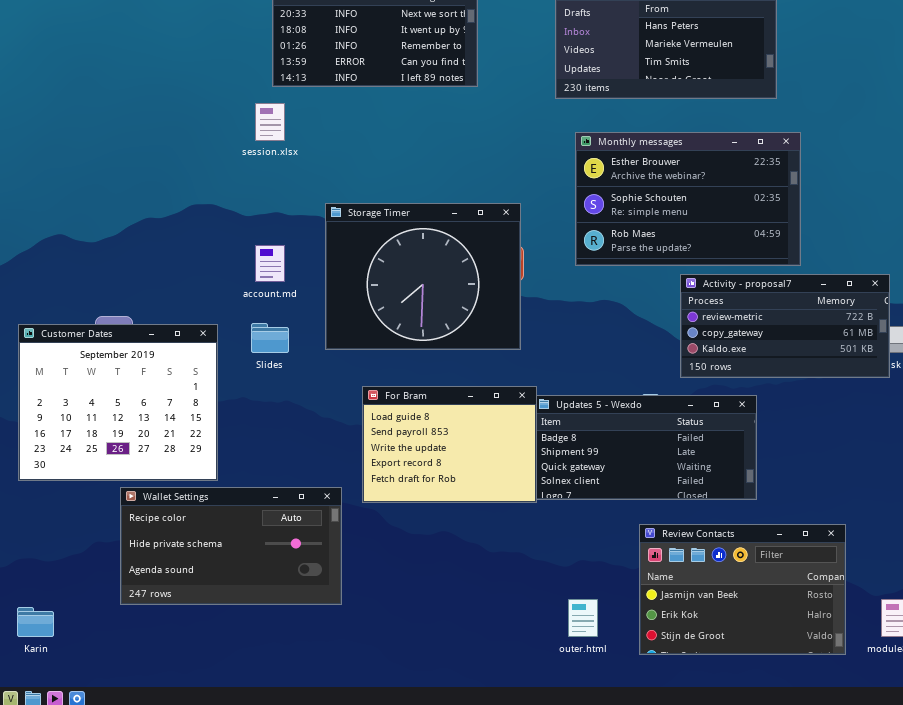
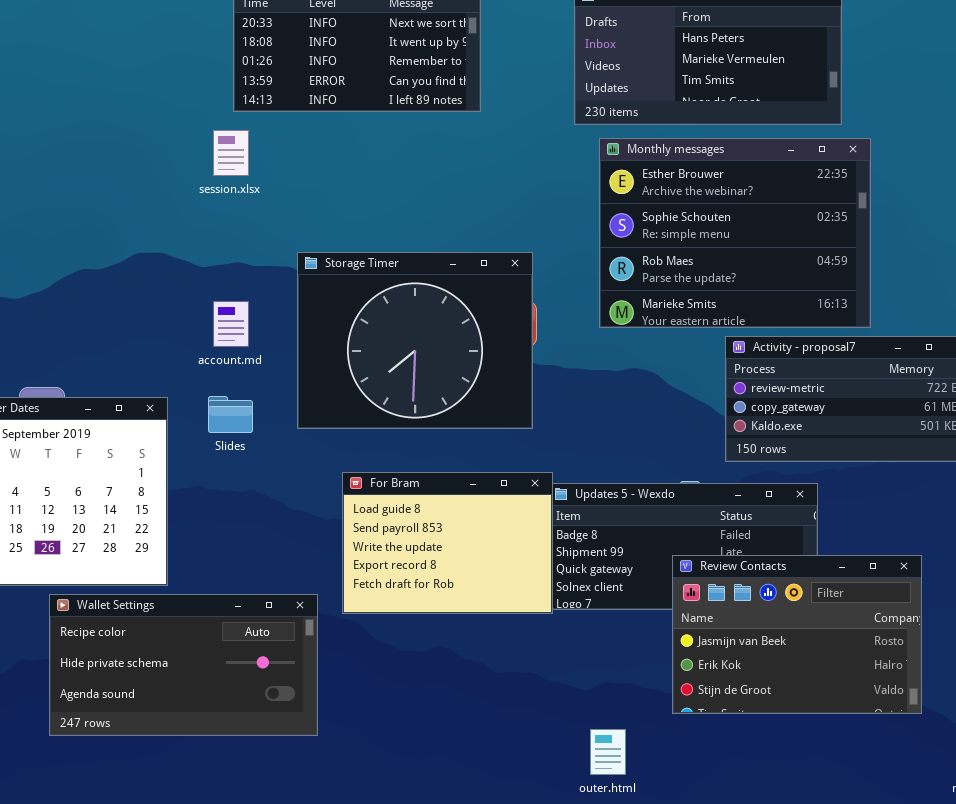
Monthly messages: [575,132,801,266] -> [599,138,871,328], resized
Review Contacts: [639,524,846,655] -> [672,555,922,714], moved

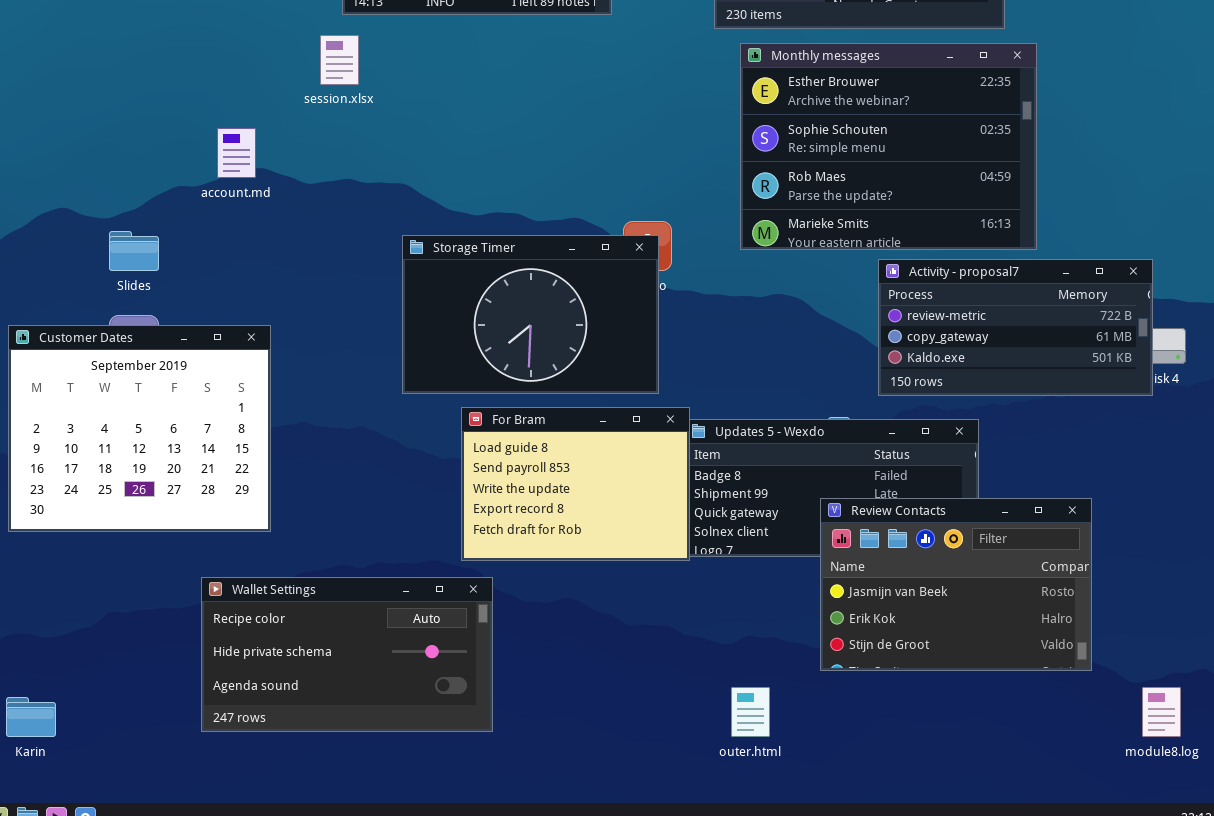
Storage Timer: [297,252,533,429] -> [402,235,659,394], moved, resized
account.md: [213,301,249,347] -> [217,128,256,178], moved
Slides: [208,396,253,433] -> [109,231,159,271], moved
Wallet Settings: [49,594,318,736] -> [201,577,493,732], moved

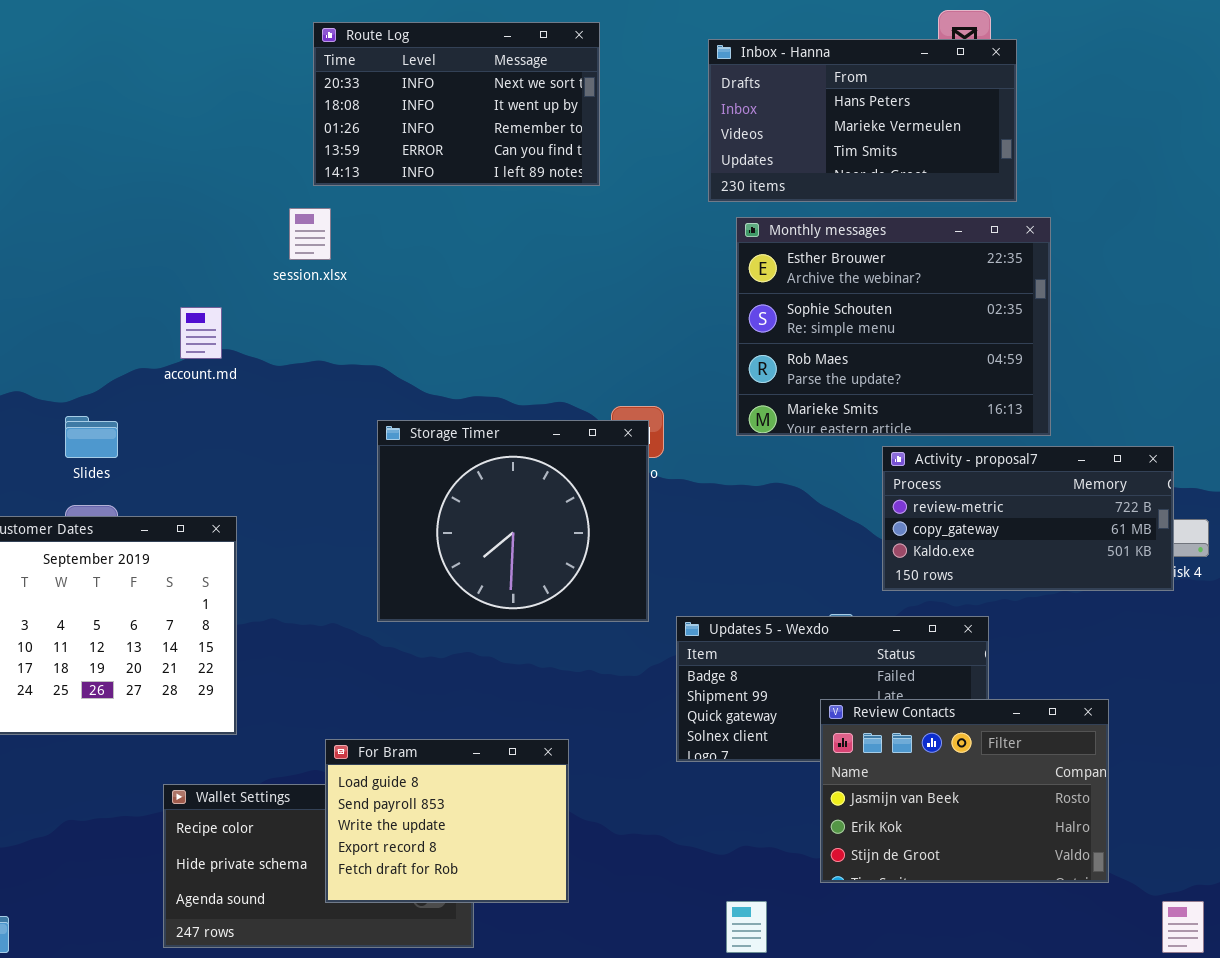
Storage Timer: [402,235,659,394] -> [377,420,649,622], resized
For Bram: [461,407,690,561] -> [325,739,569,903], moved

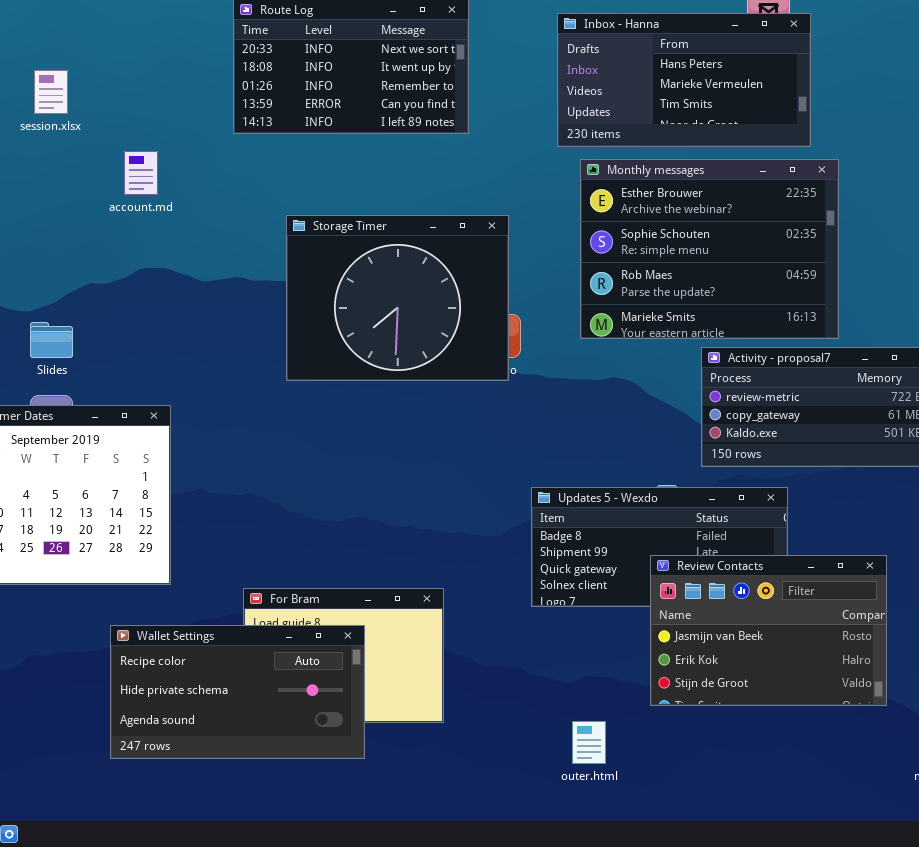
session.xlsx: [289,208,331,260] -> [34,70,68,114], moved
account.md: [180,307,222,359] -> [124,151,158,195], moved
Storage Timer: [377,420,649,622] -> [286,215,509,381], moved
Wallet Settings: [163,784,474,948] -> [110,625,365,759], raised

